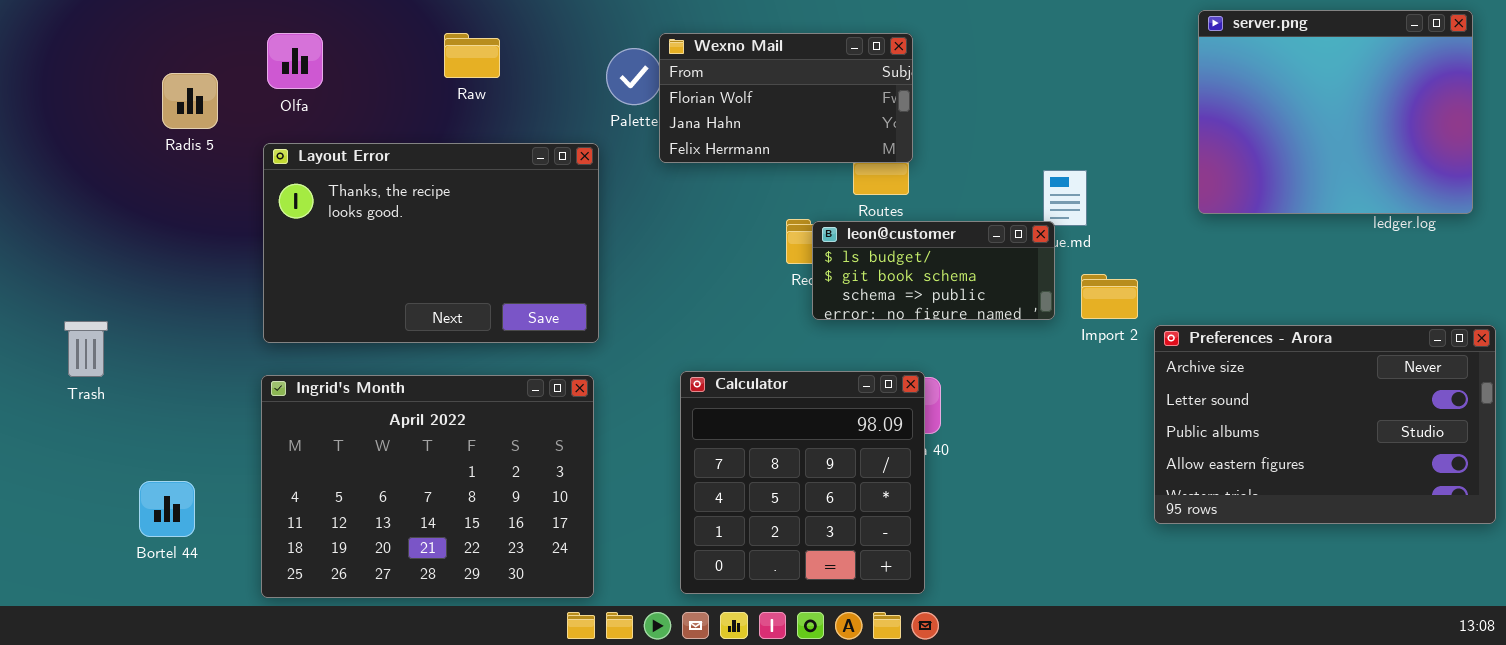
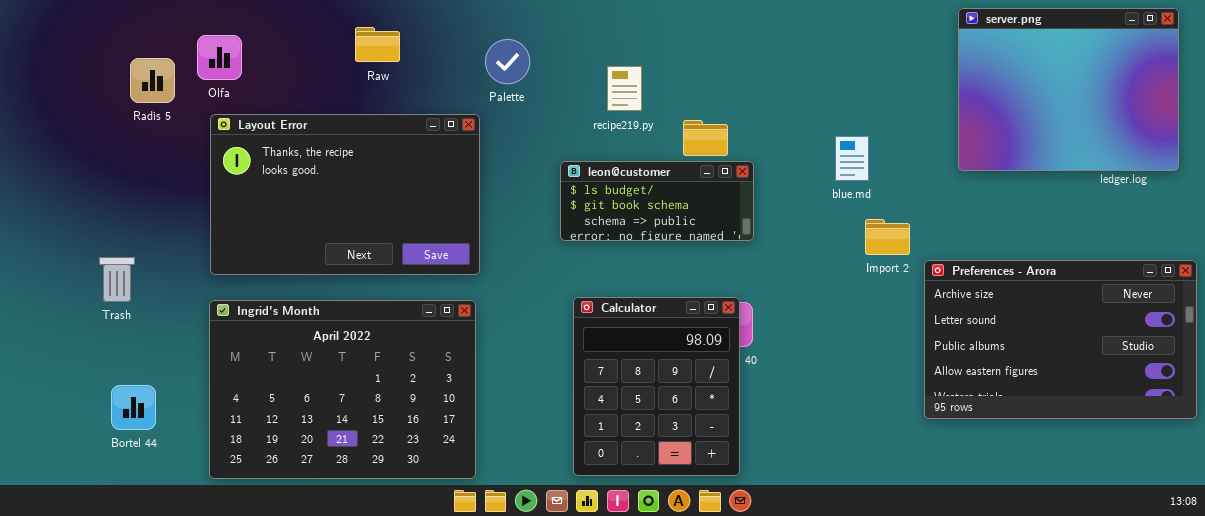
Olfa: [267,33,323,89] -> [197,35,242,80], moved
Wexno Mail: [659,33,913,163] -> none, closed
leon@customer: [812,221,1055,320] -> [560,161,754,241], moved
Trash: [64,321,108,377] -> [99,257,135,302], moved
Calculator: [680,371,925,594] -> [573,297,740,476], resized

